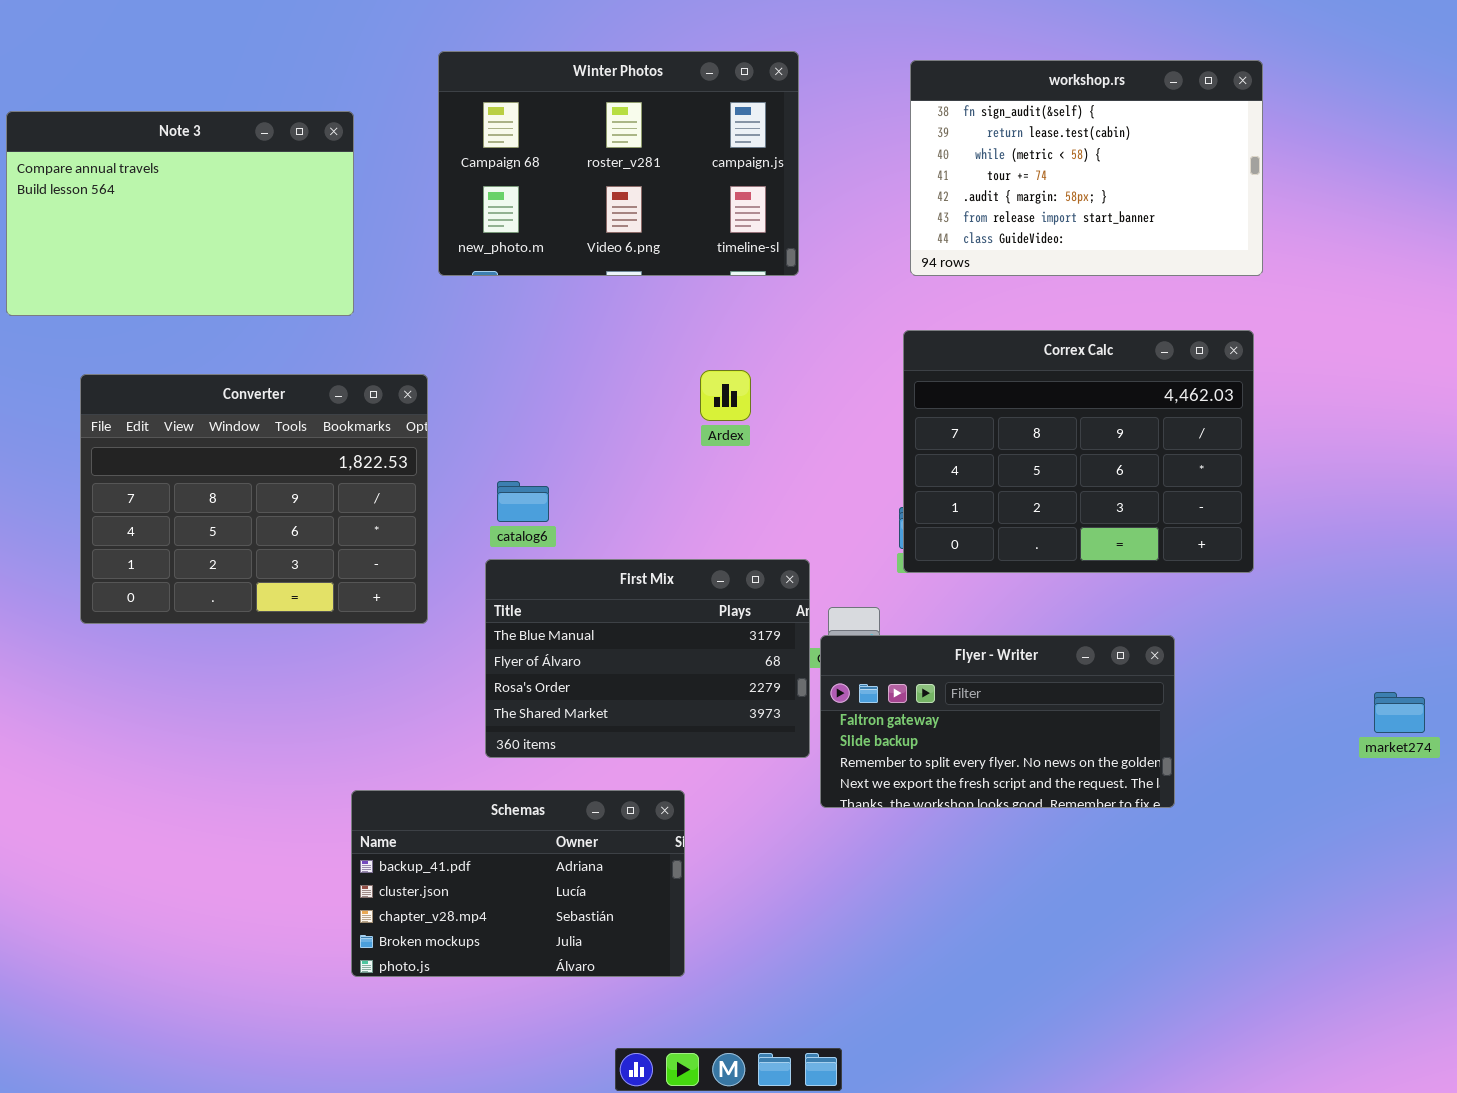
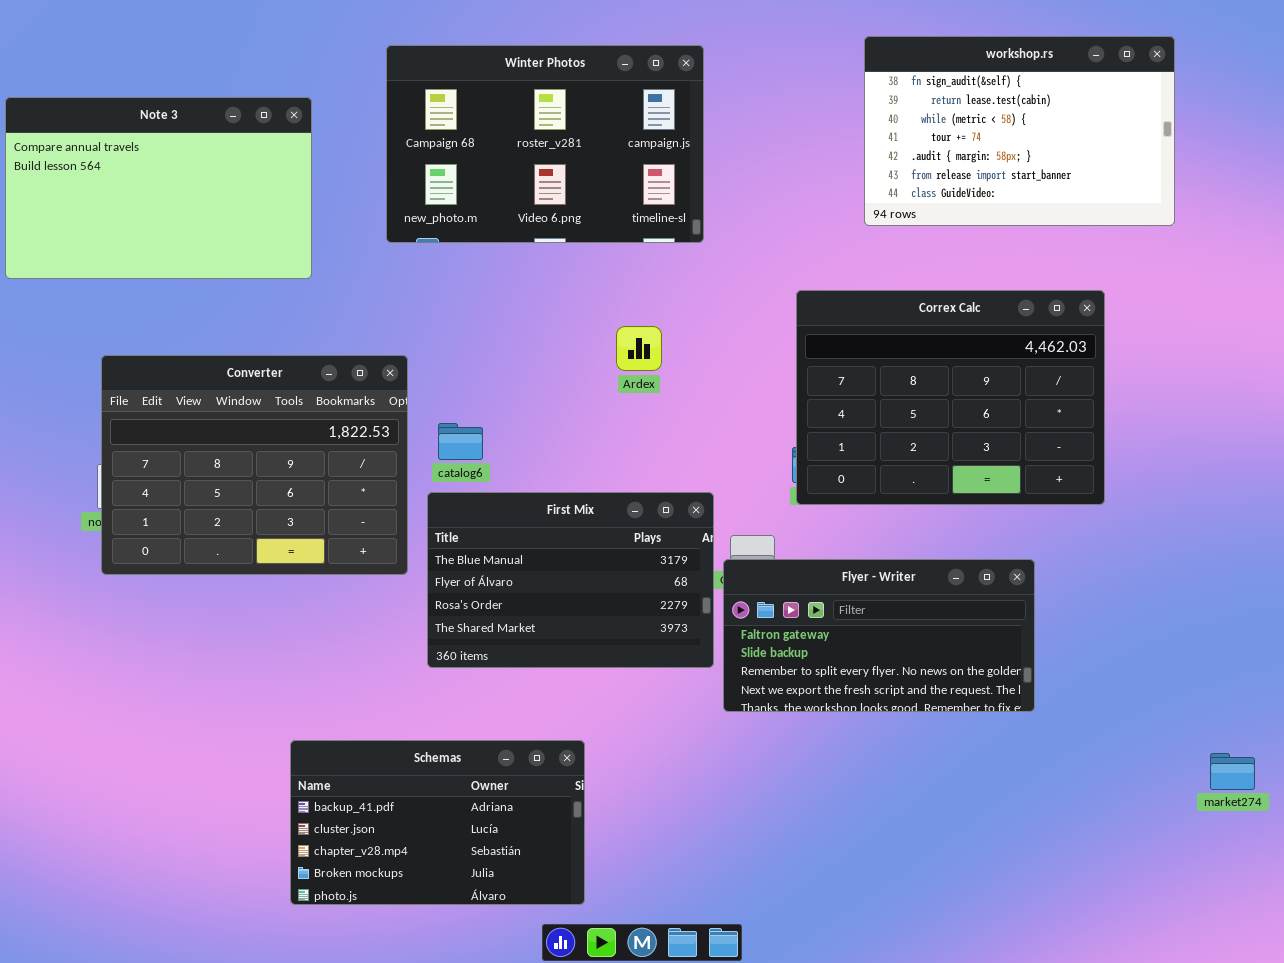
workshop.rs: [910,60,1263,276] -> [864,36,1175,226], moved
Converter: [80,374,428,624] -> [101,355,408,575], moved
market274: [1374,692,1425,733] -> [1210,753,1255,790], moved
Schemas: [351,790,685,977] -> [290,740,585,905], moved

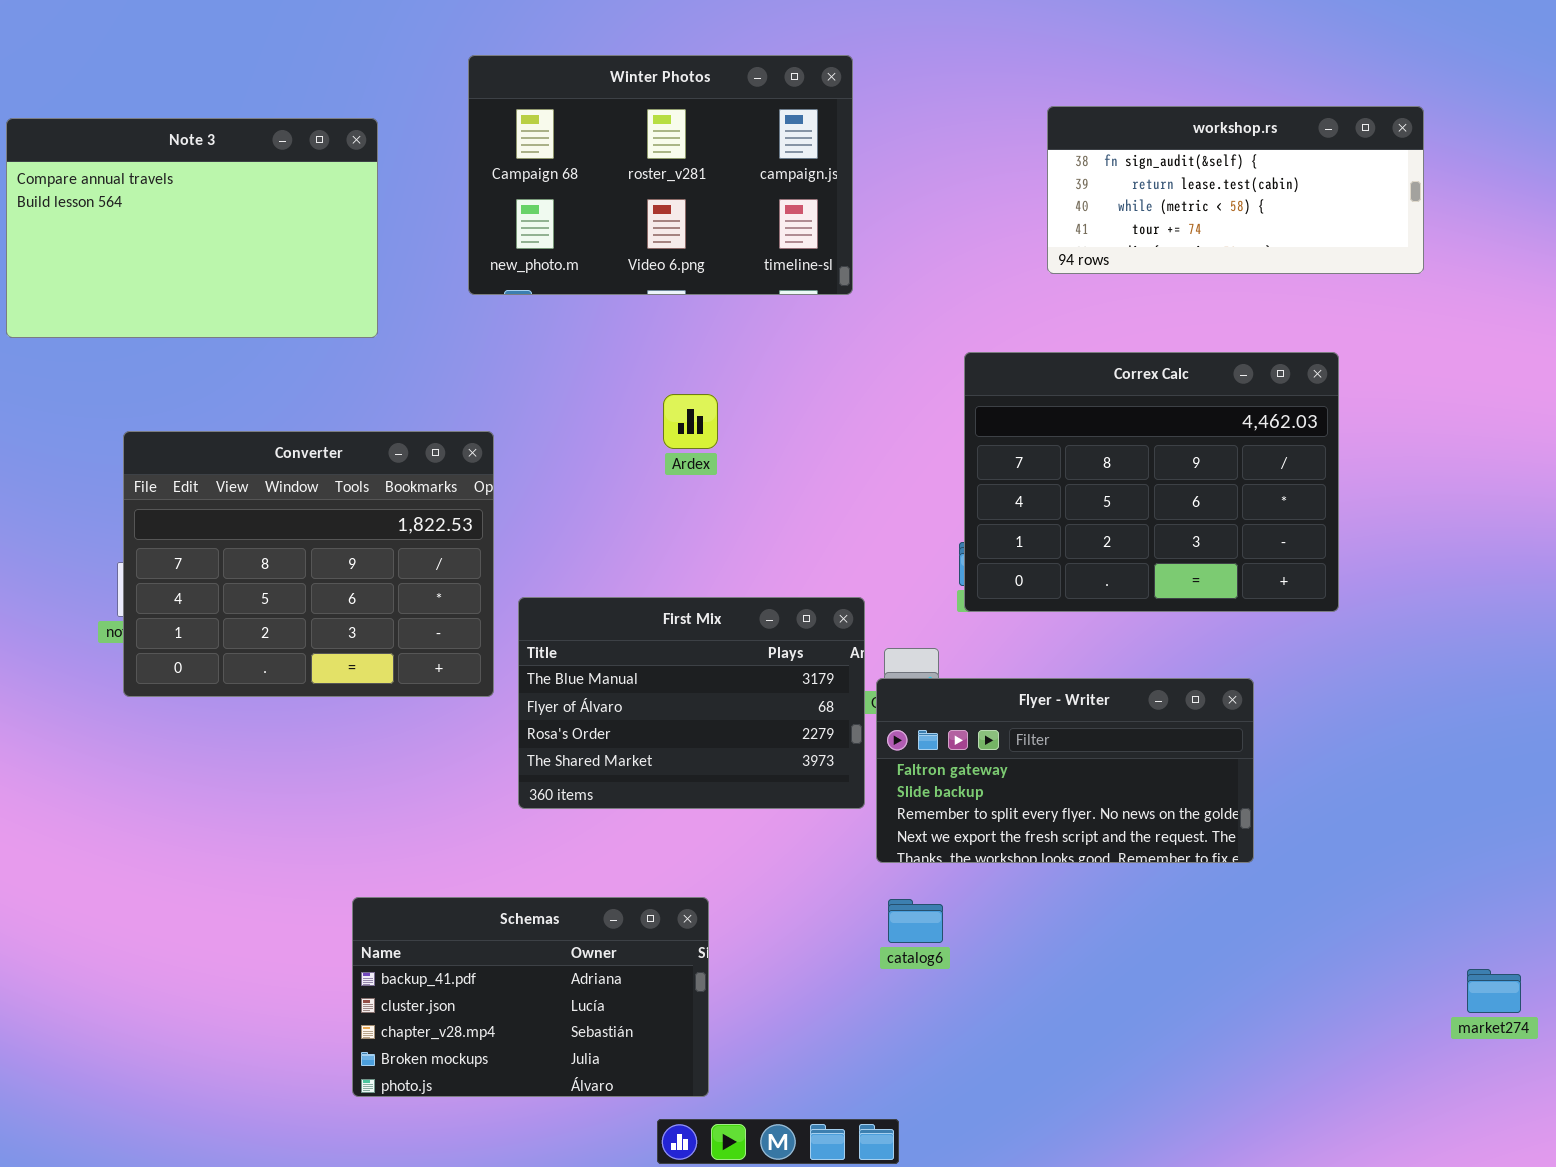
workshop.rs: [864,36,1175,226] -> [1047,106,1424,274], resized
Ardex: [616,326,662,371] -> [663,394,718,449], moved
catalog6: [438,423,483,460] -> [888,899,943,943], moved
market274: [1210,753,1255,790] -> [1467,969,1521,1013], moved

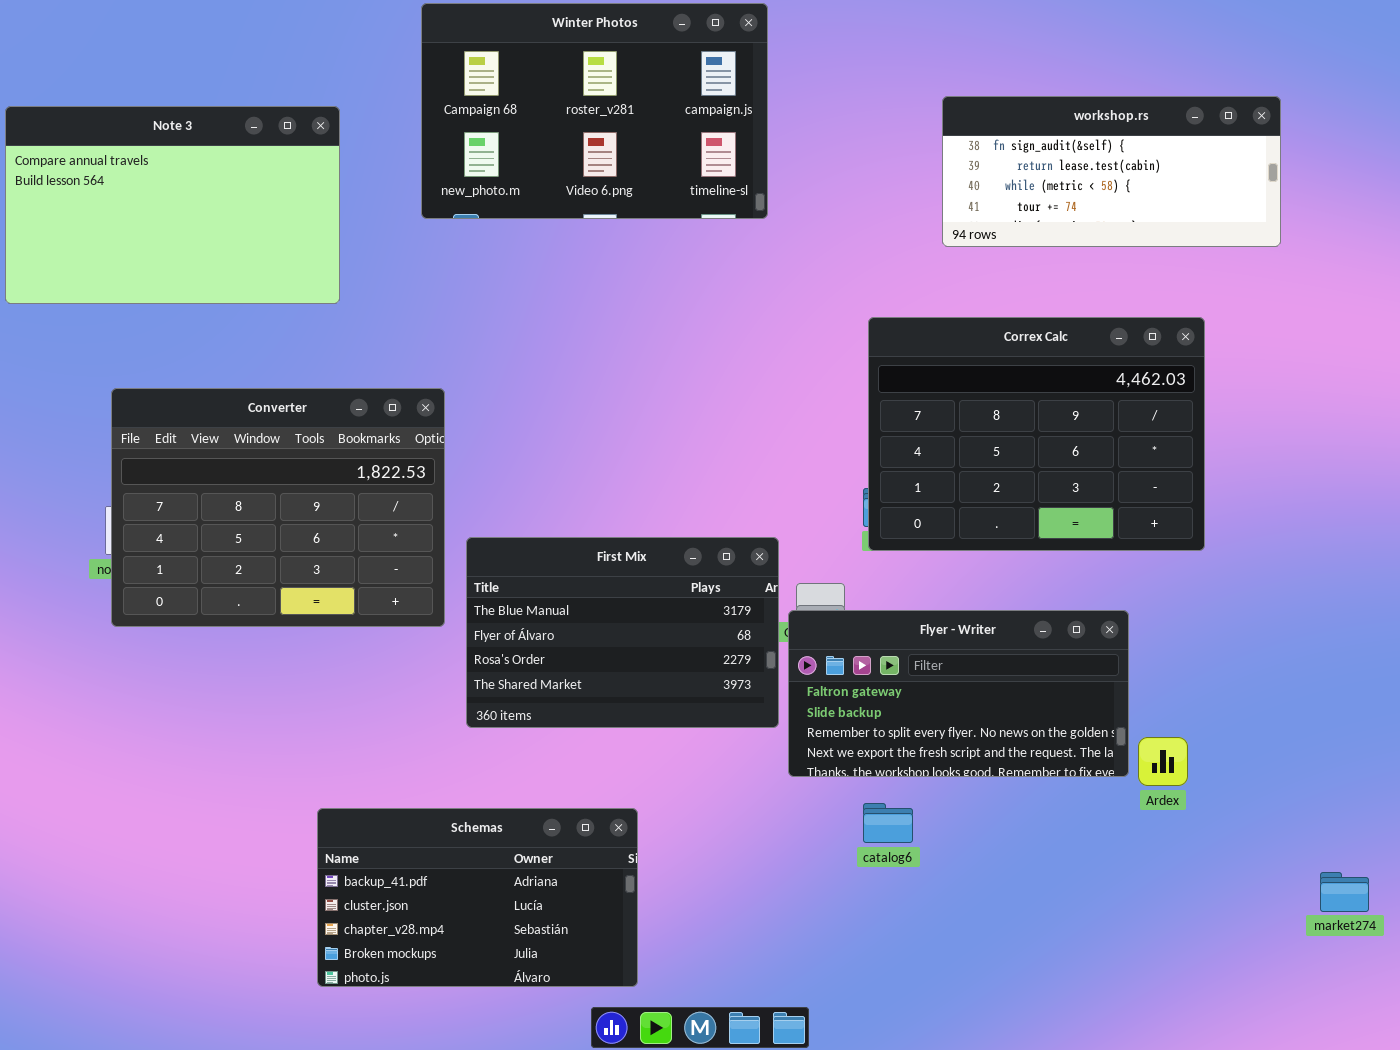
Winter Photos: [468,55,853,295] -> [421,3,768,219], moved
Ardex: [663,394,718,449] -> [1138,737,1188,786], moved
catalog6: [888,899,943,943] -> [863,803,913,843], moved

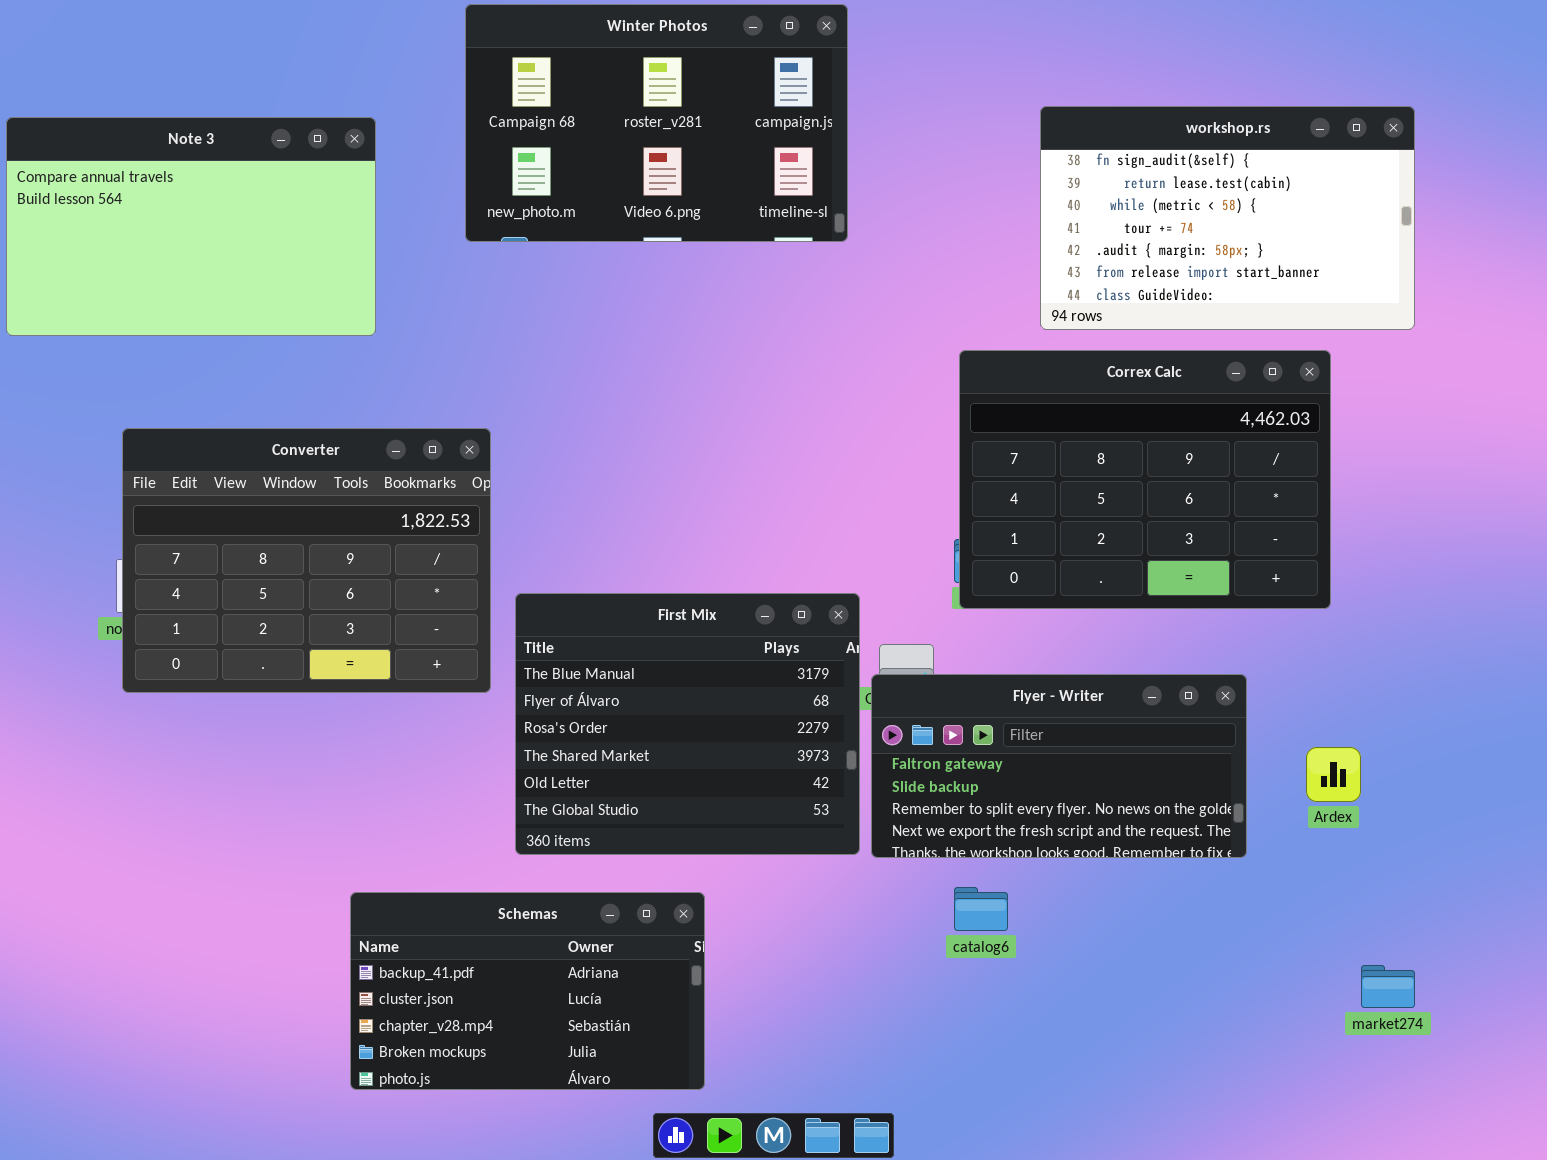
workshop.rs: [942,96,1281,247] -> [1040,106,1415,330], resized
First Mix: [466,537,779,728] -> [515,593,860,855], resized
Ardex: [1138,737,1188,786] -> [1306,747,1361,802], moved
market274: [1320,872,1369,912] -> [1361,965,1415,1008], moved

